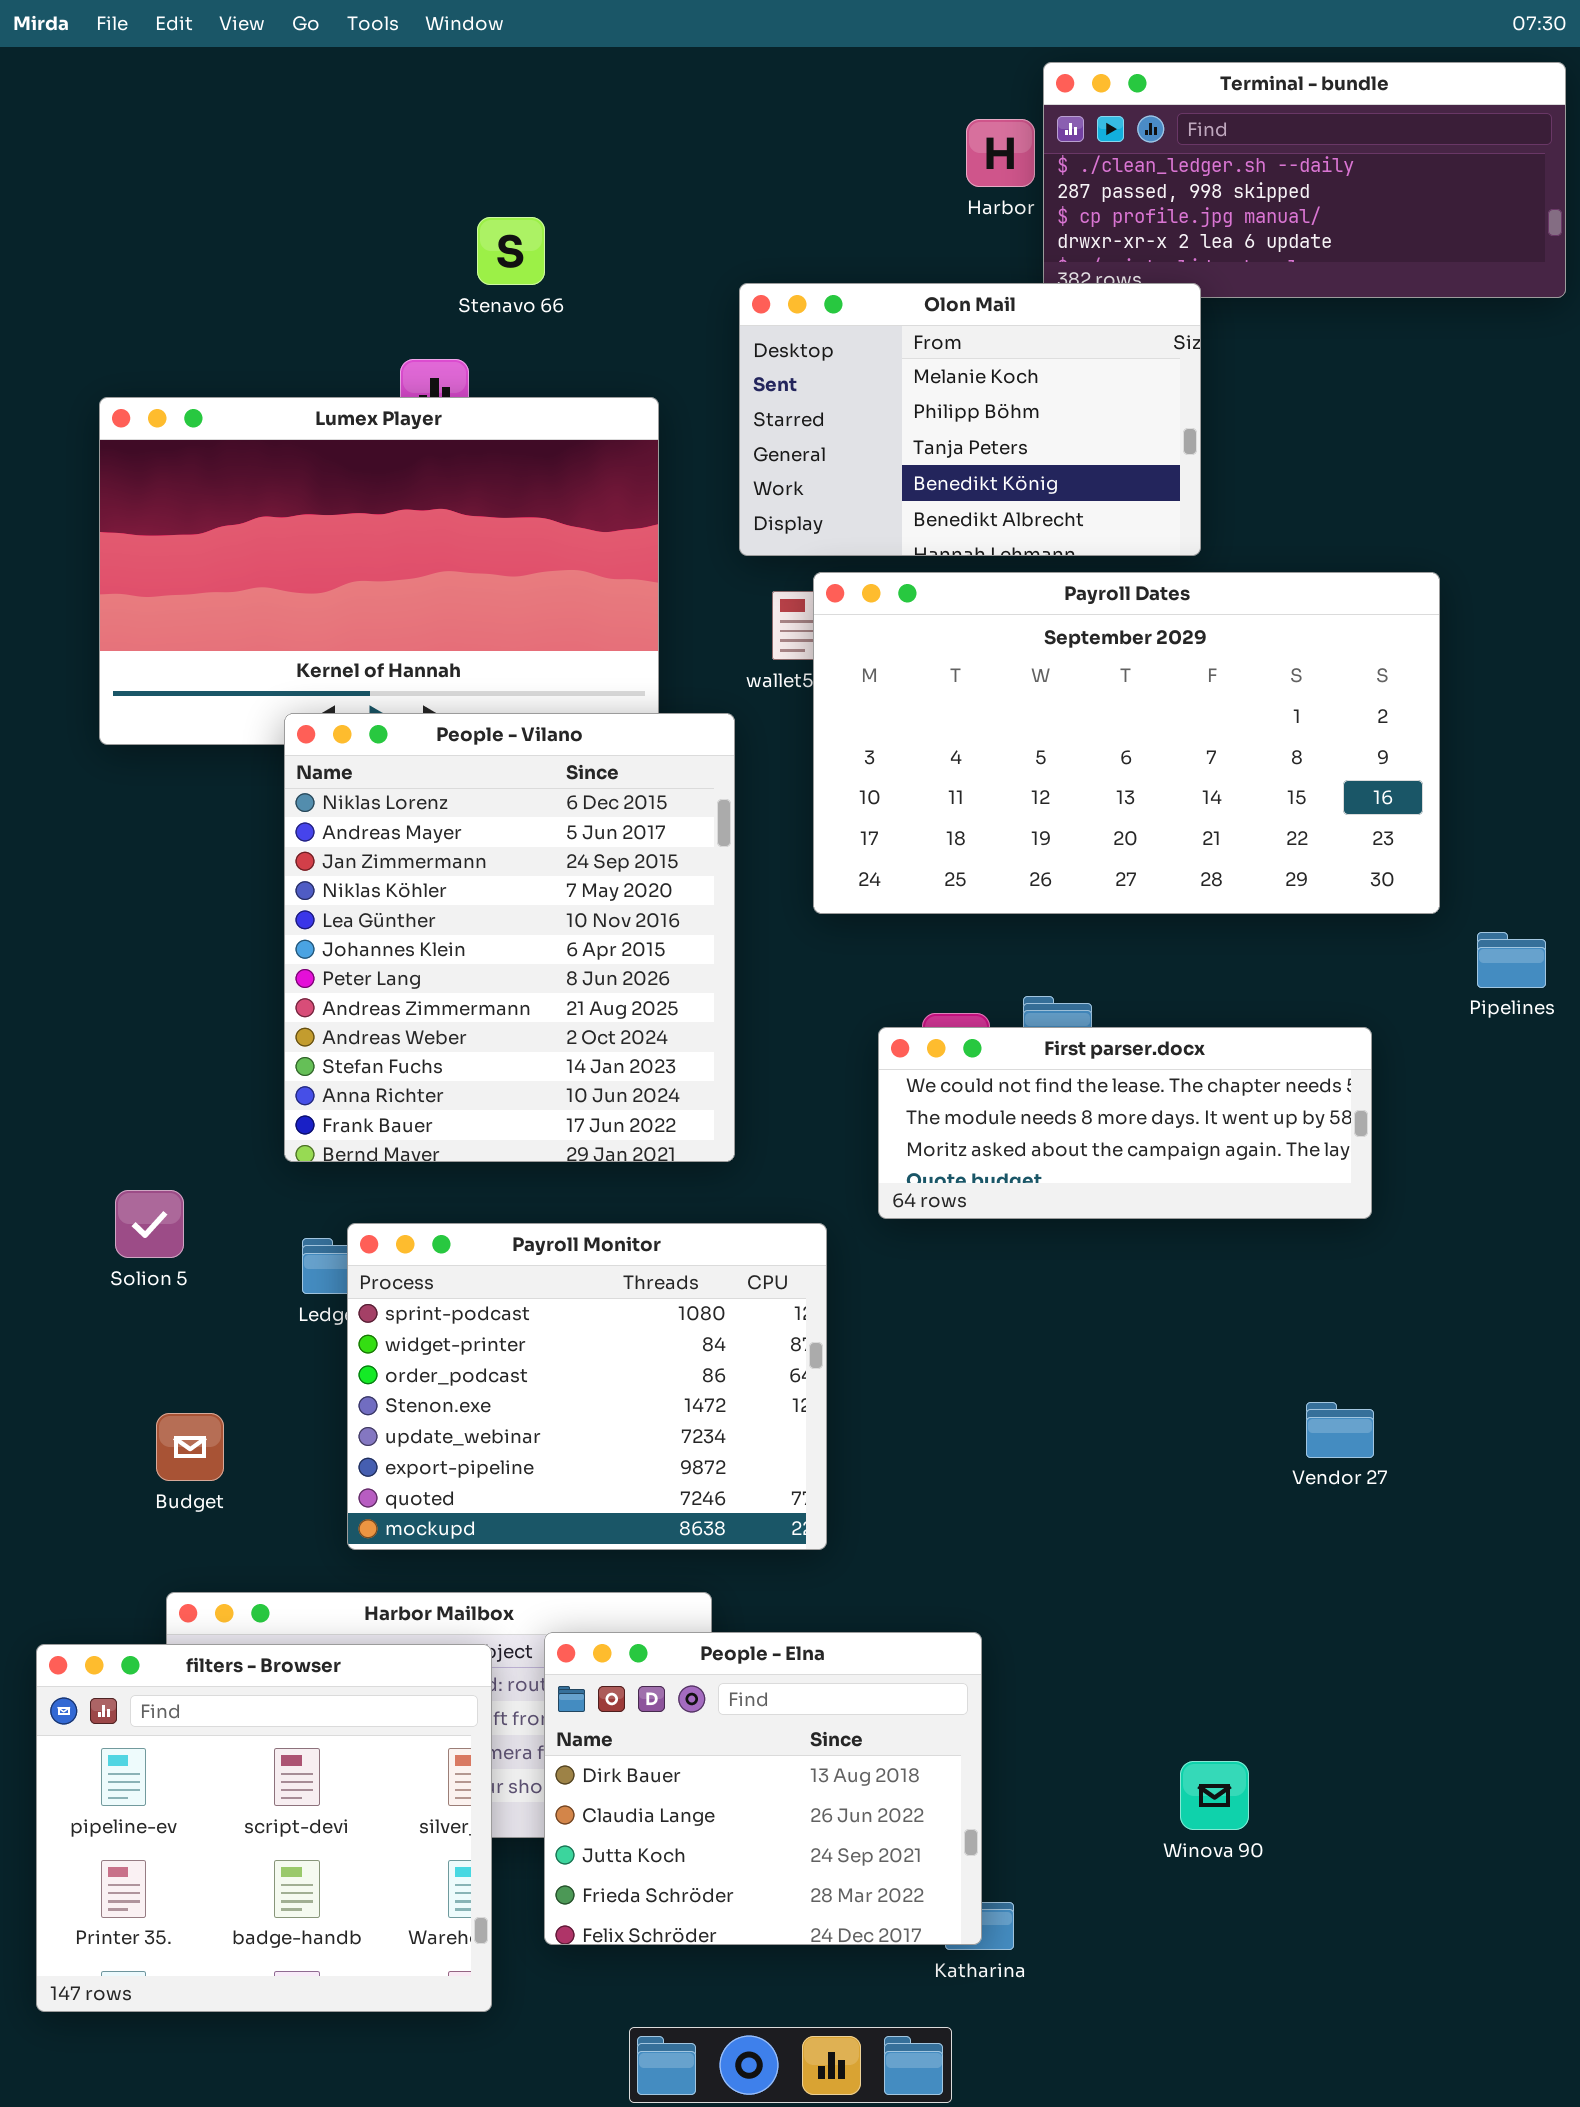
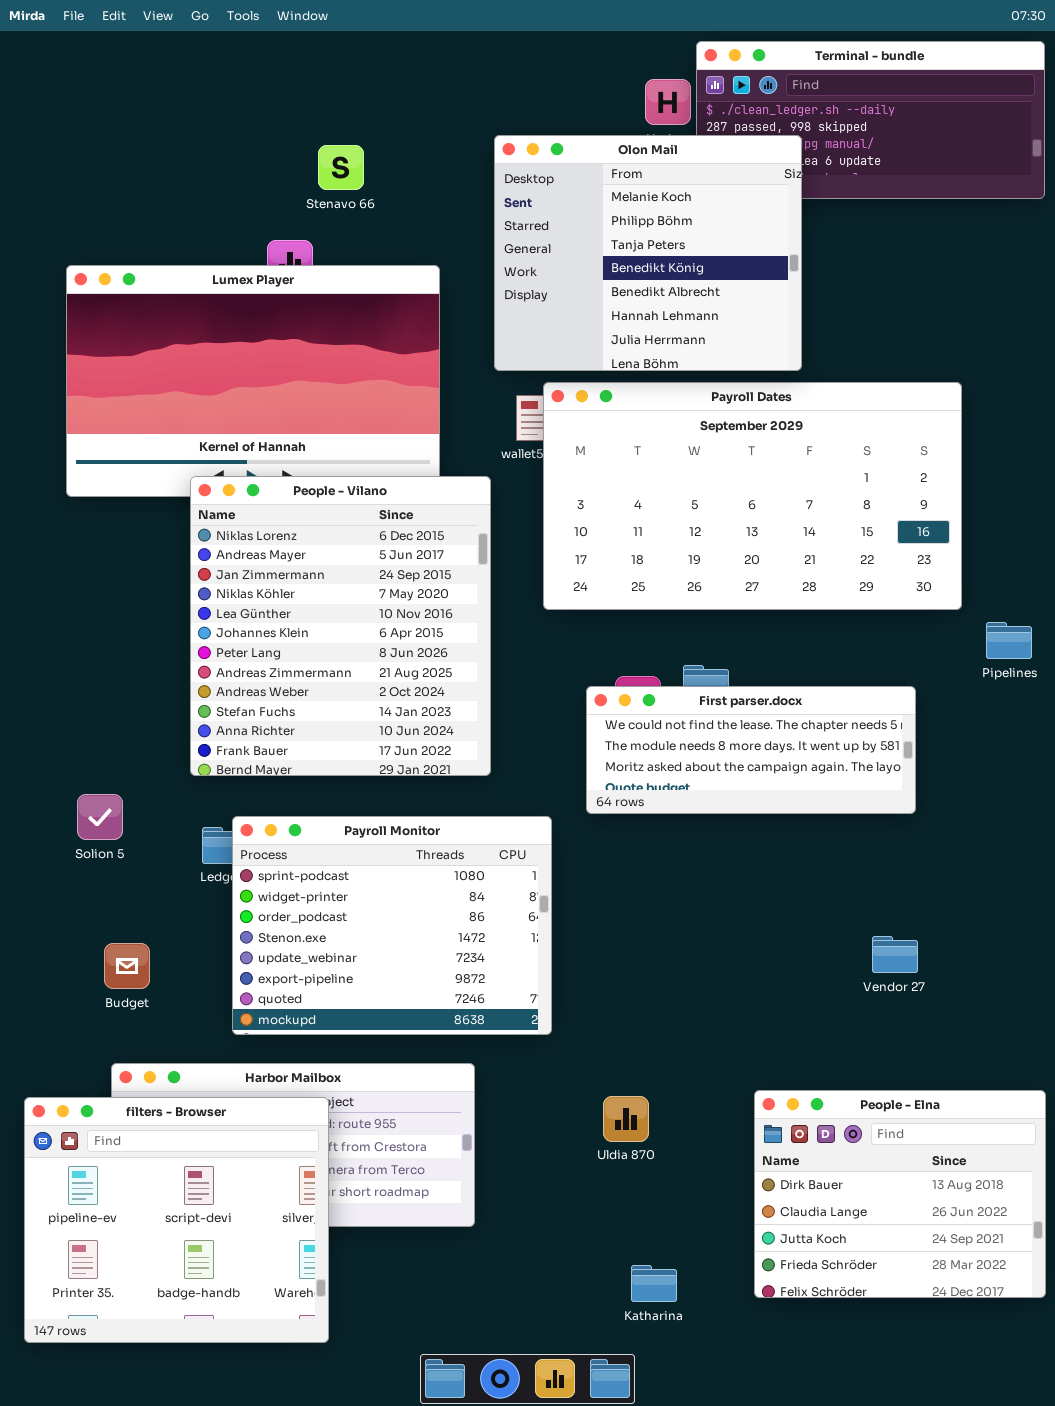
Olon Mail: [739,283,1201,556] -> [494,135,802,371], resized
People - Elna: [544,1632,982,1945] -> [754,1090,1046,1298], moved

